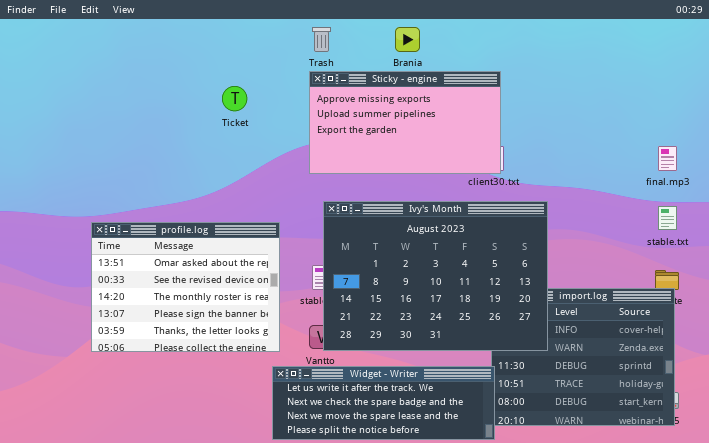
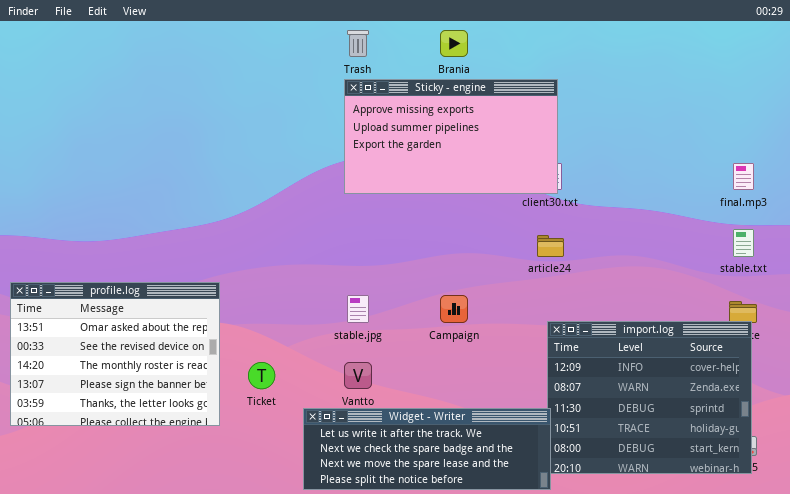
Ticket: [222,86,247,111] -> [248,362,275,389], moved
Ivy's Month: [323,201,548,351] -> none, closed
profile.log: [91,222,280,352] -> [10,282,220,426], moved

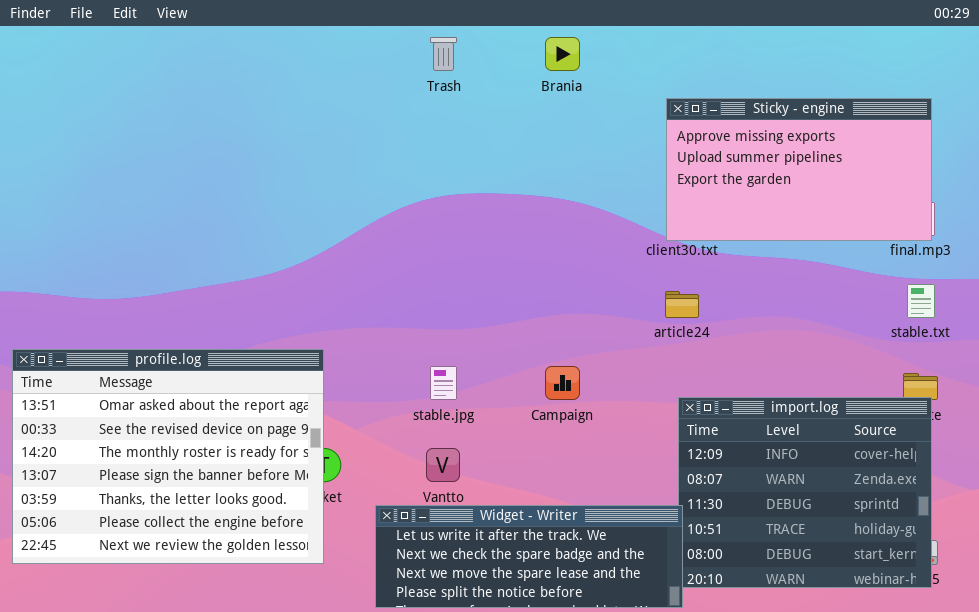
Sticky - engine: [344,79,558,194] -> [666,98,932,241], moved
profile.log: [10,282,220,426] -> [12,349,324,564], resized

